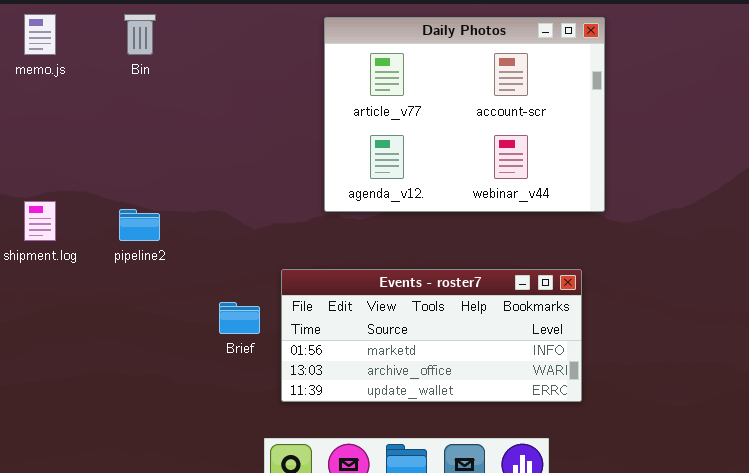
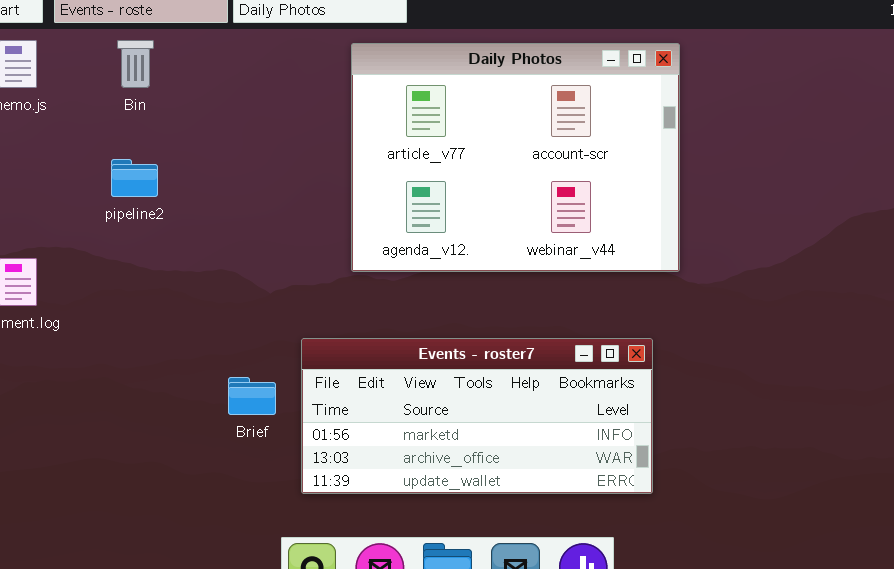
pipeline2: [119,209,160,241] -> [111,159,158,197], moved

